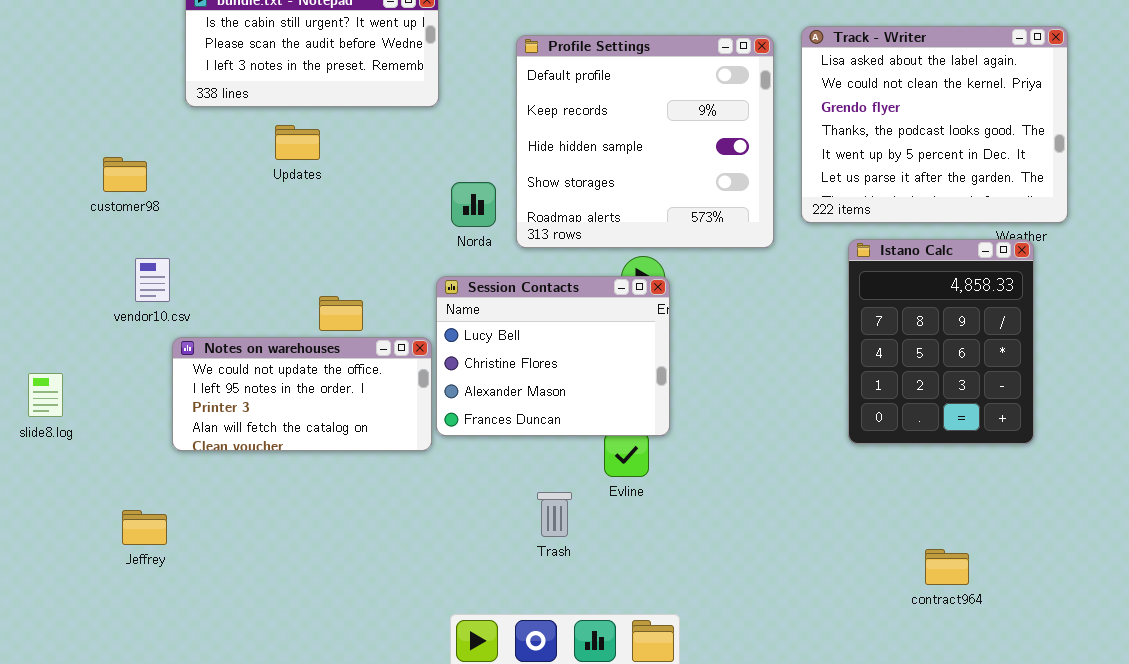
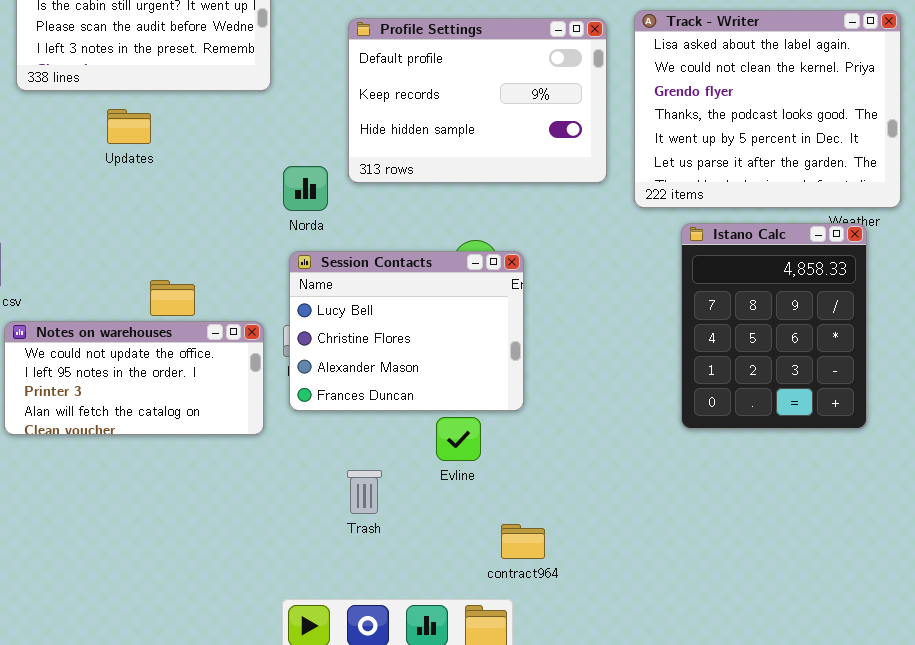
Profile Settings: [516,35,774,248] -> [348,18,607,183], resized
Session Contacts: [436,276,670,436] -> [289,251,524,411], moved
Trash: [537,492,572,537] -> [347,470,382,514], moved
contract964: [925,549,969,585] -> [501,524,545,559], moved

